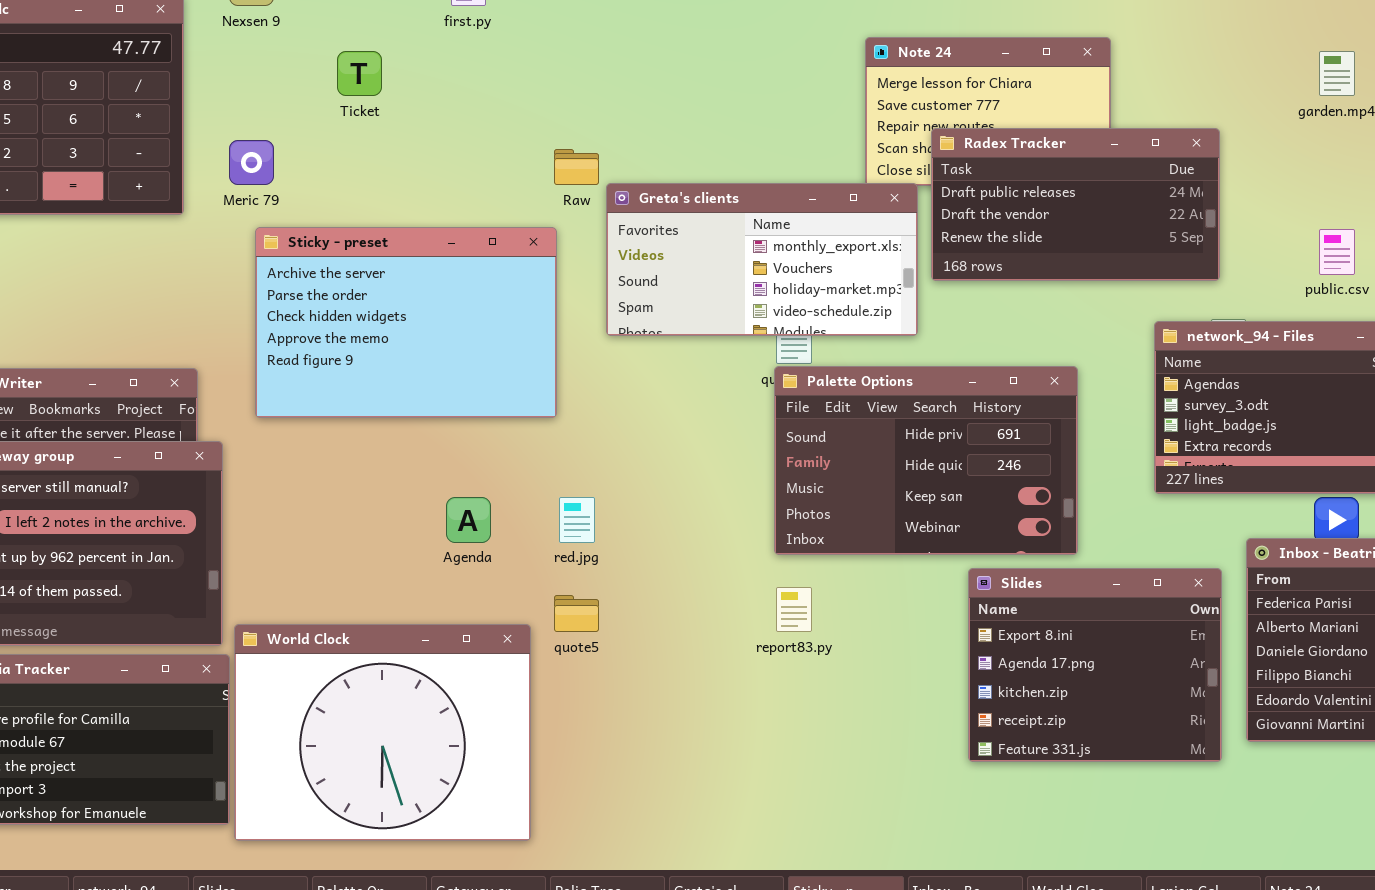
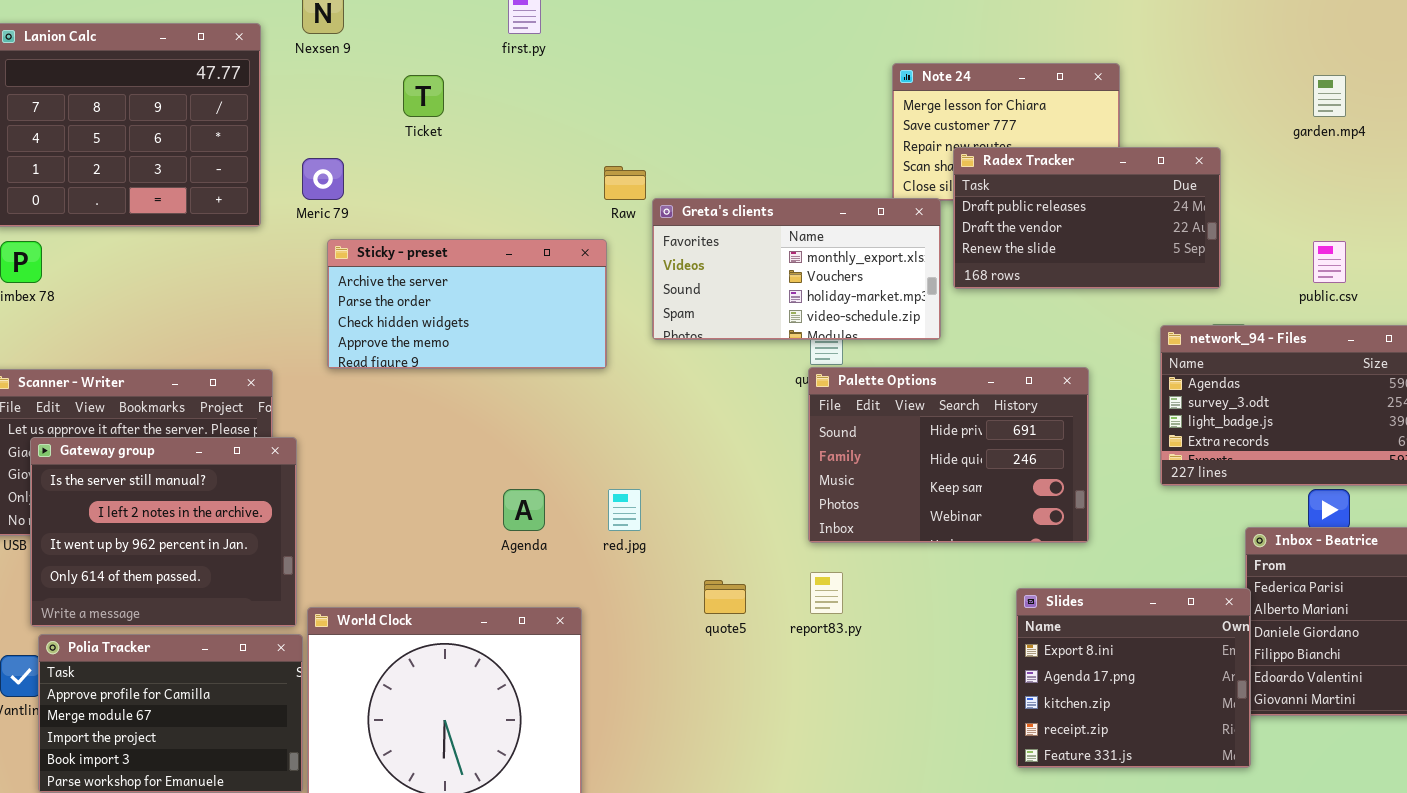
Sticky - preset: [255,227,557,418] -> [327,239,607,369], resized
Slides: [968,568,1222,762] -> [1016,588,1251,768], moved
quote5: [554,595,599,632] -> [704,580,746,614], moved

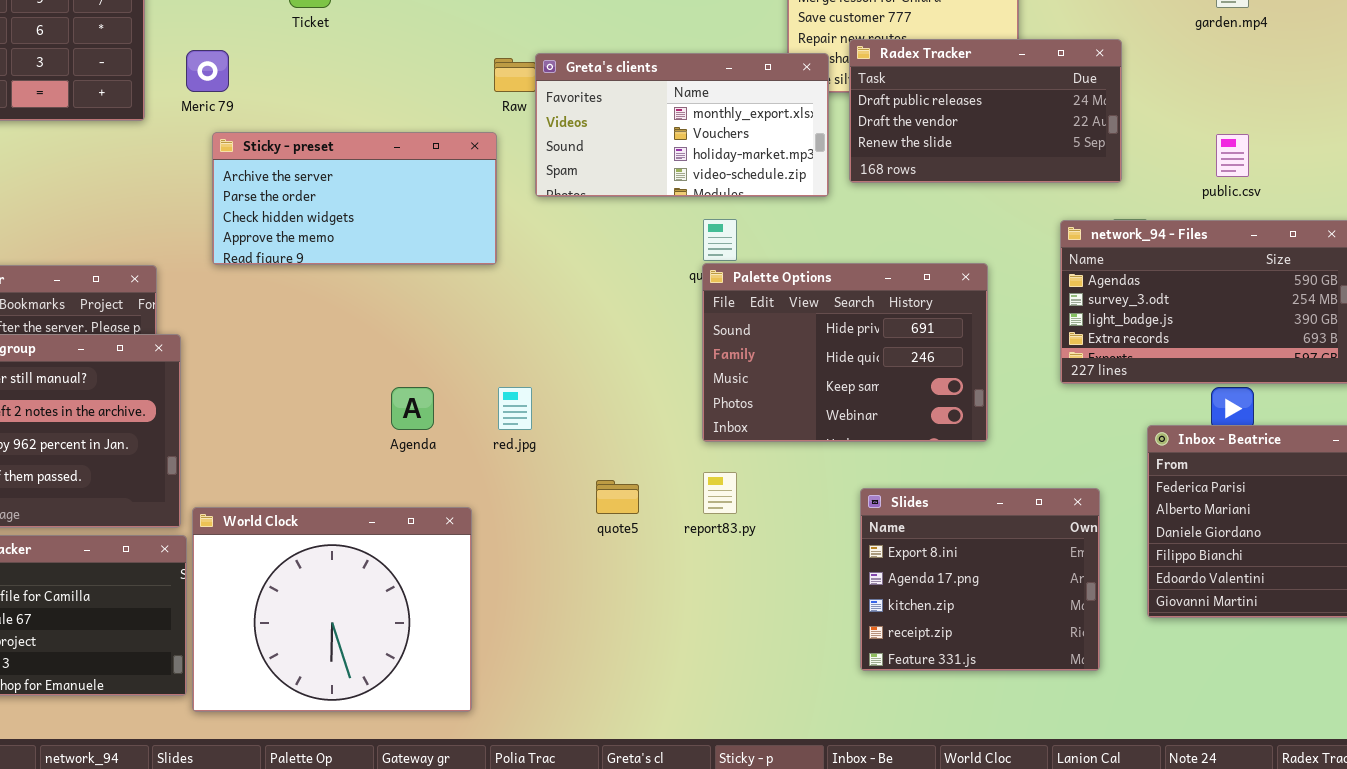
Greta's clients: [652,198,941,340] -> [535,53,829,197], moved
Slides: [1016,588,1251,768] -> [860,488,1100,671], moved

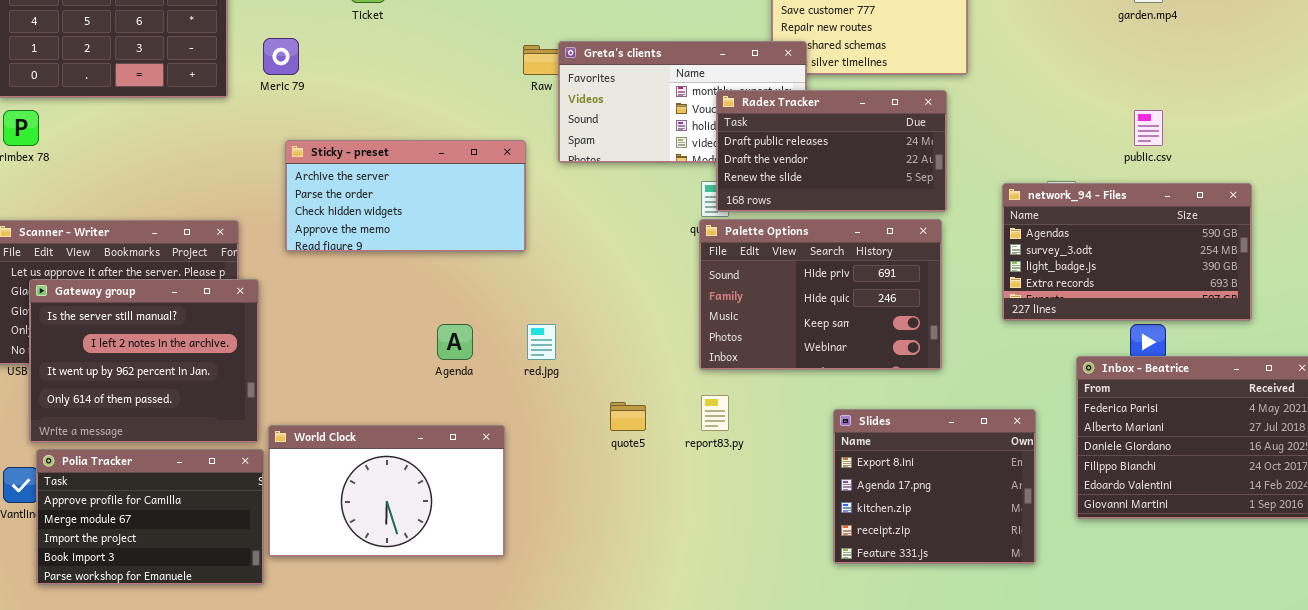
Radex Tracker: [849,39,1122,183] -> [716,90,947,212], moved
Sticky - preset: [212,132,497,265] -> [285,140,526,252], moved
World Clock: [192,507,472,712] -> [268,425,505,557], resized

